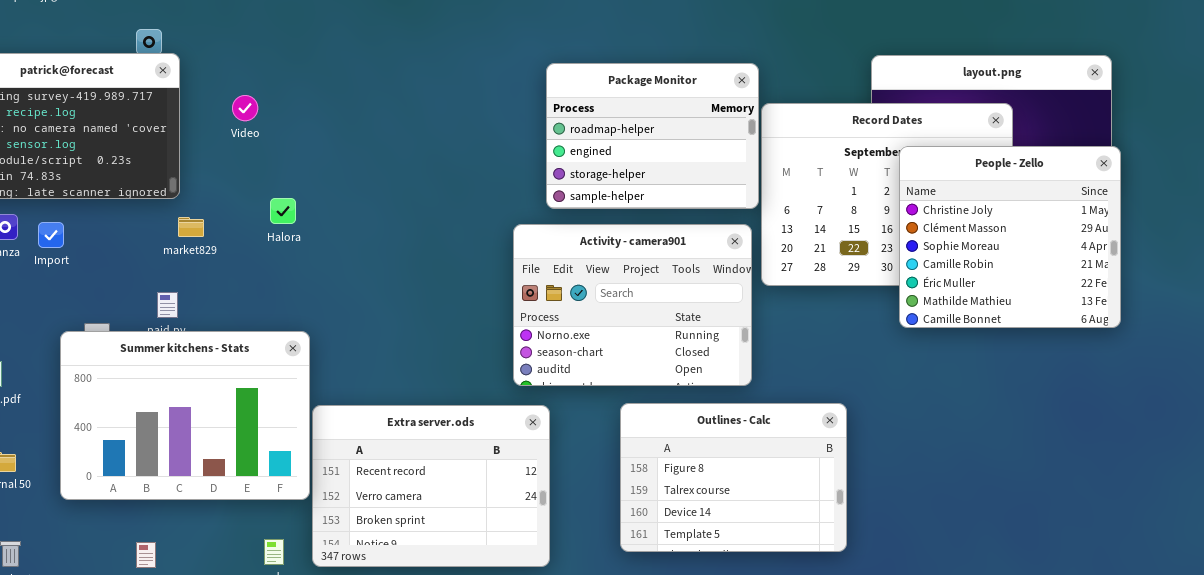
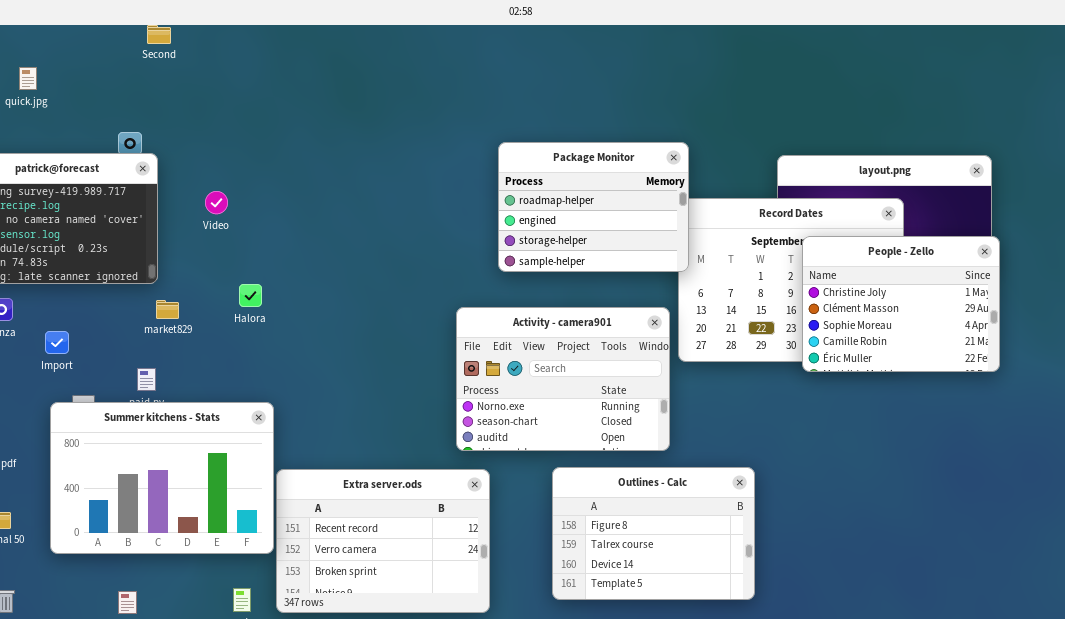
Package Monitor: [546,63,759,209] -> [498,142,689,272], moved
People - Zello: [899,146,1121,328] -> [802,236,1000,372], resized
Import: [38,222,64,248] -> [45,331,69,354], moved

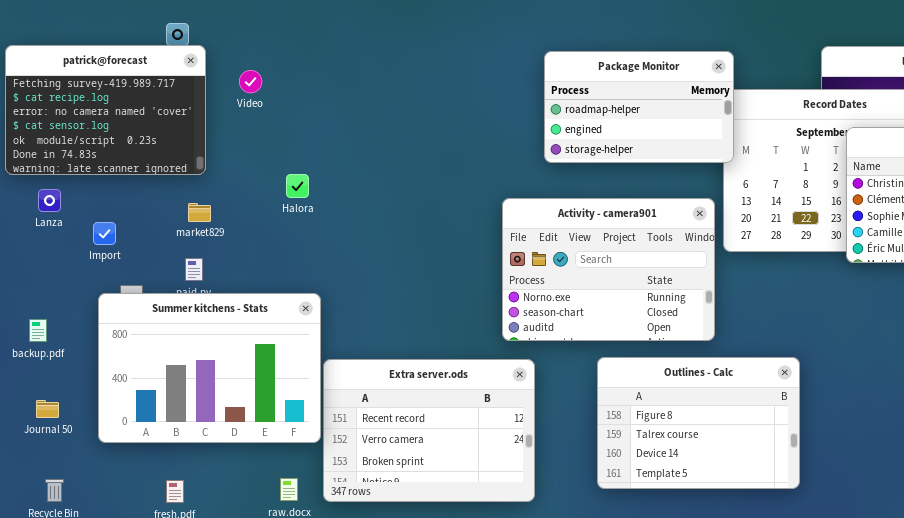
Package Monitor: [498,142,689,272] -> [544,51,734,163], resized
Video: [205,191,228,214] -> [239,70,262,93], moved
market829: [156,300,179,319] -> [188,203,211,222], moved

